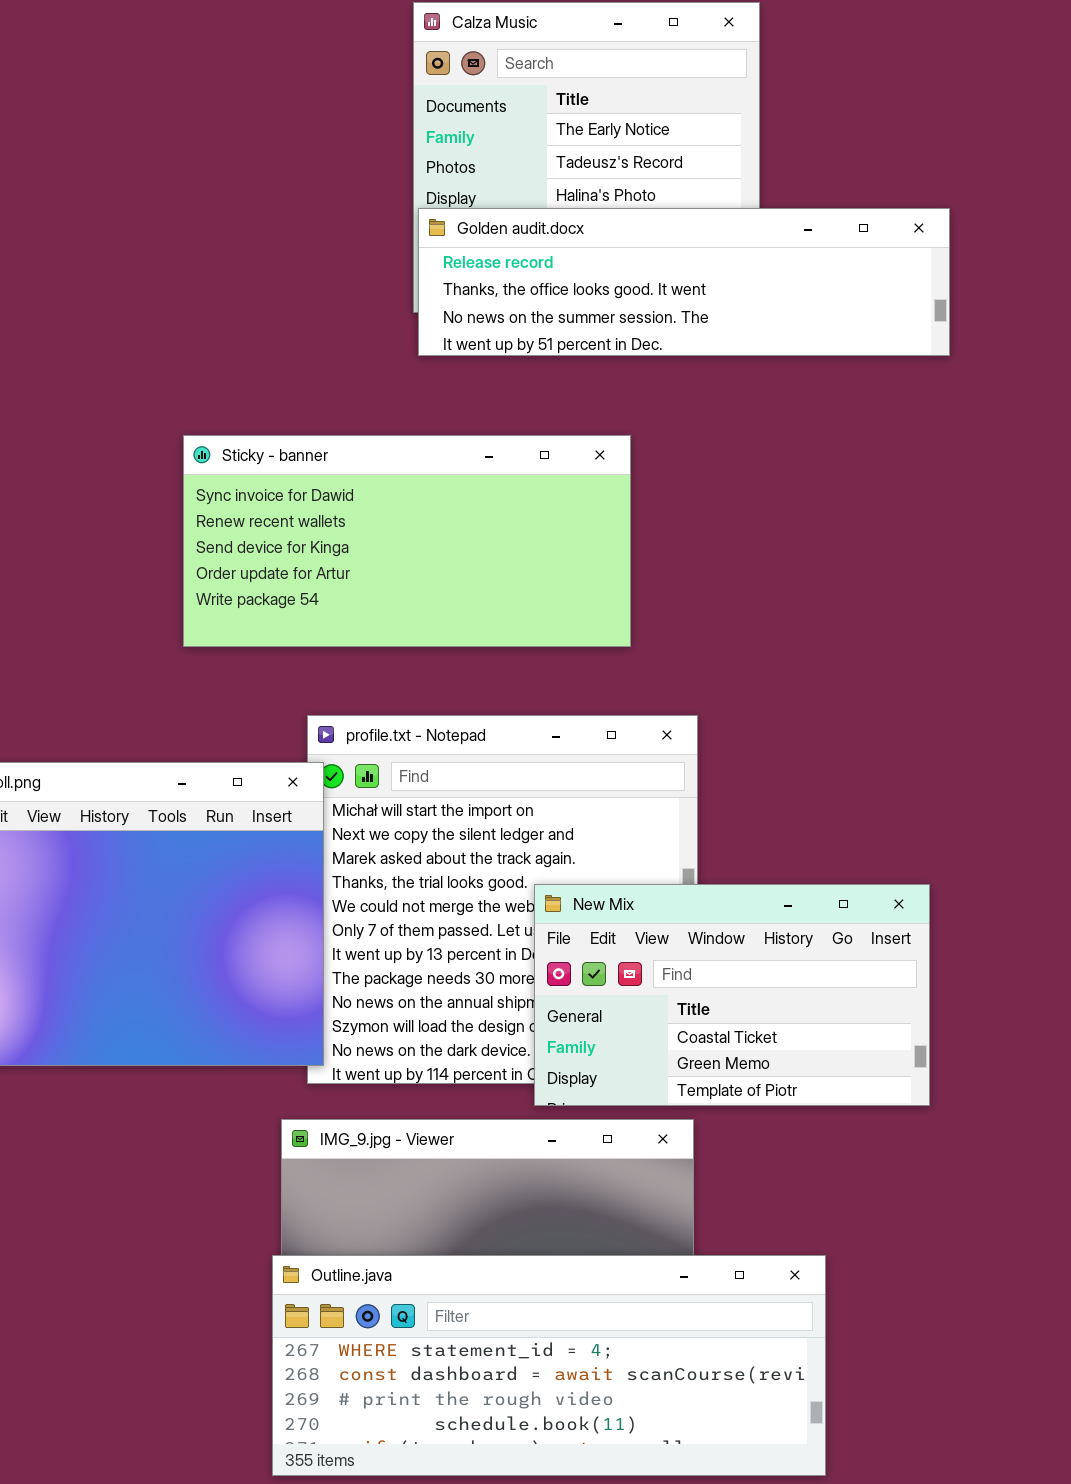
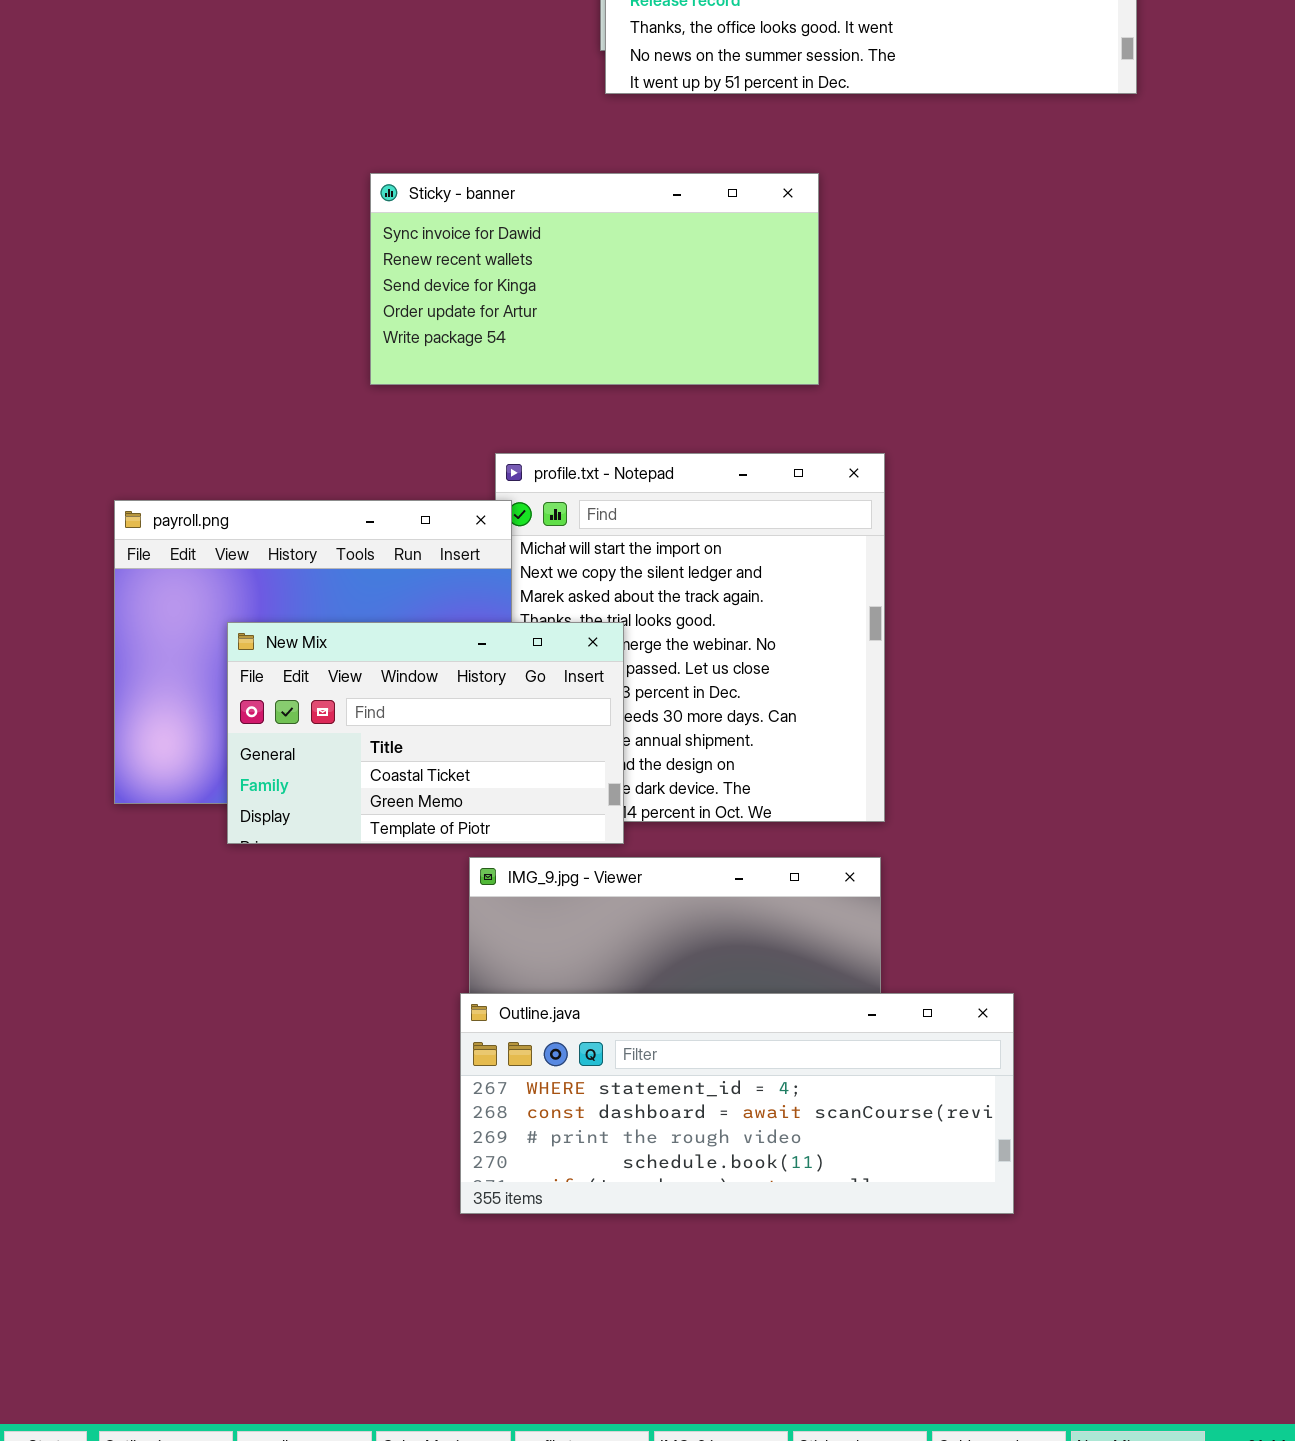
New Mix: [534,884,930,1106] -> [227,622,624,844], moved

